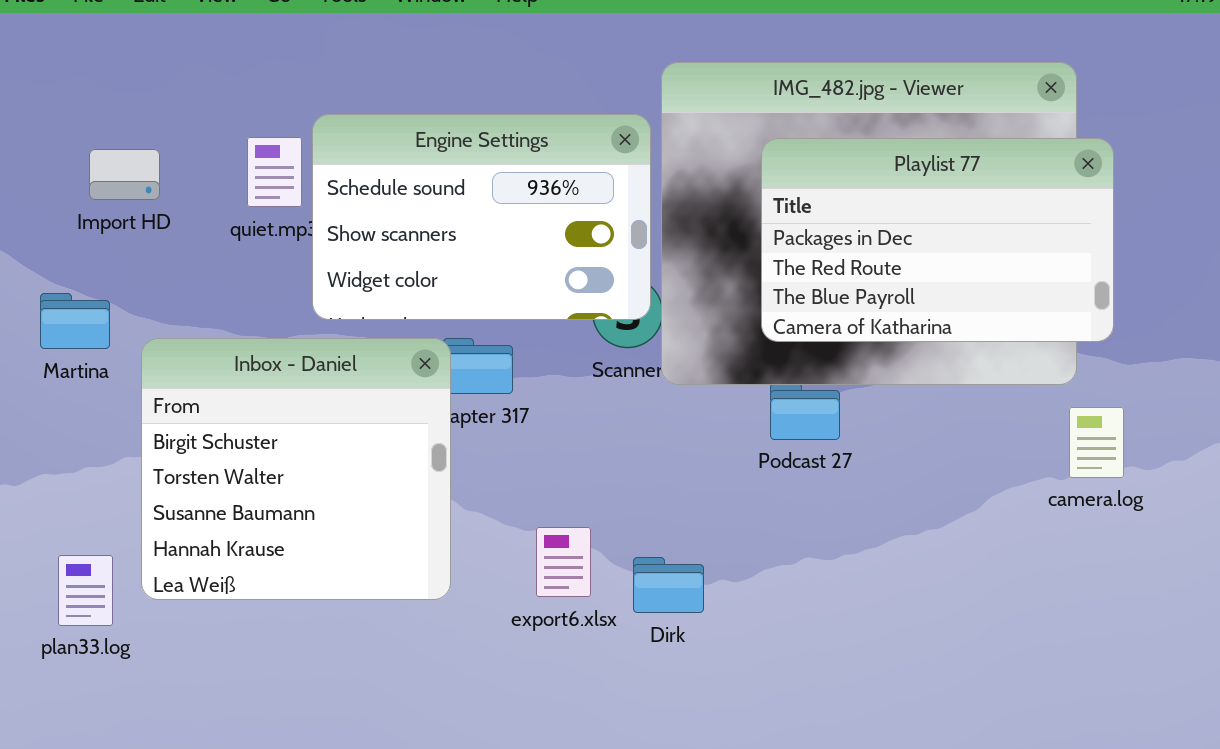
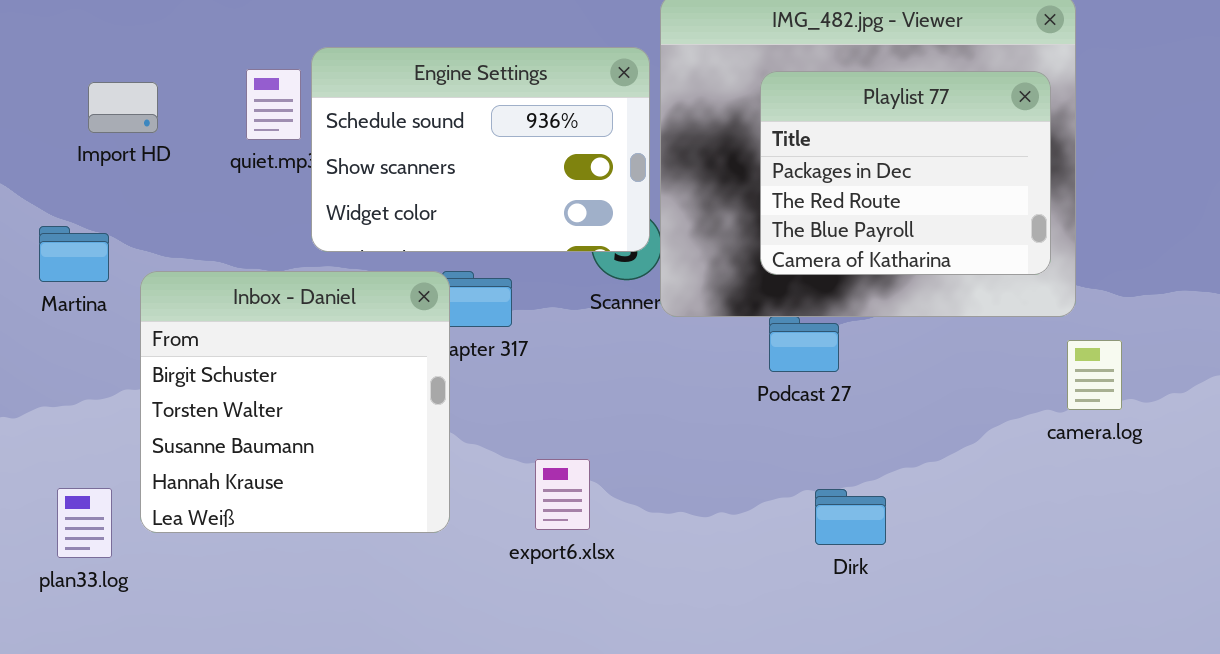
Playlist 77: [761,138,1114,342] -> [760,71,1051,275], resized
Dirk: [633,557,704,613] -> [815,489,886,545], moved

